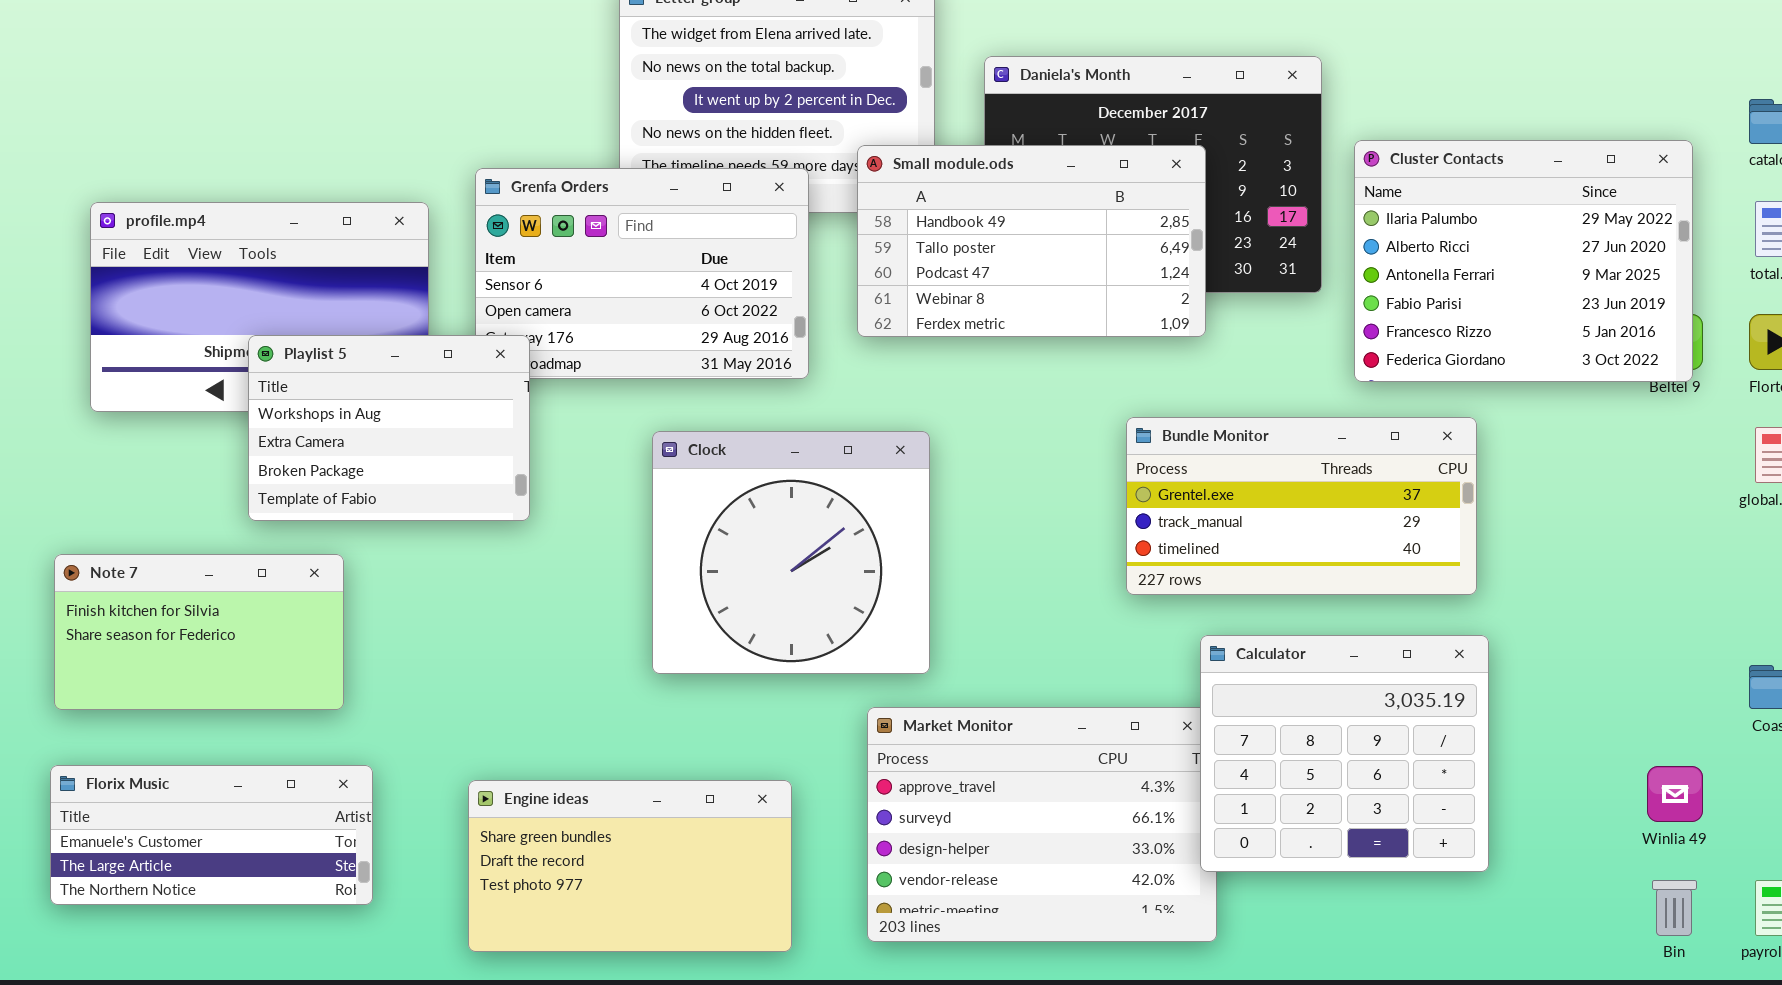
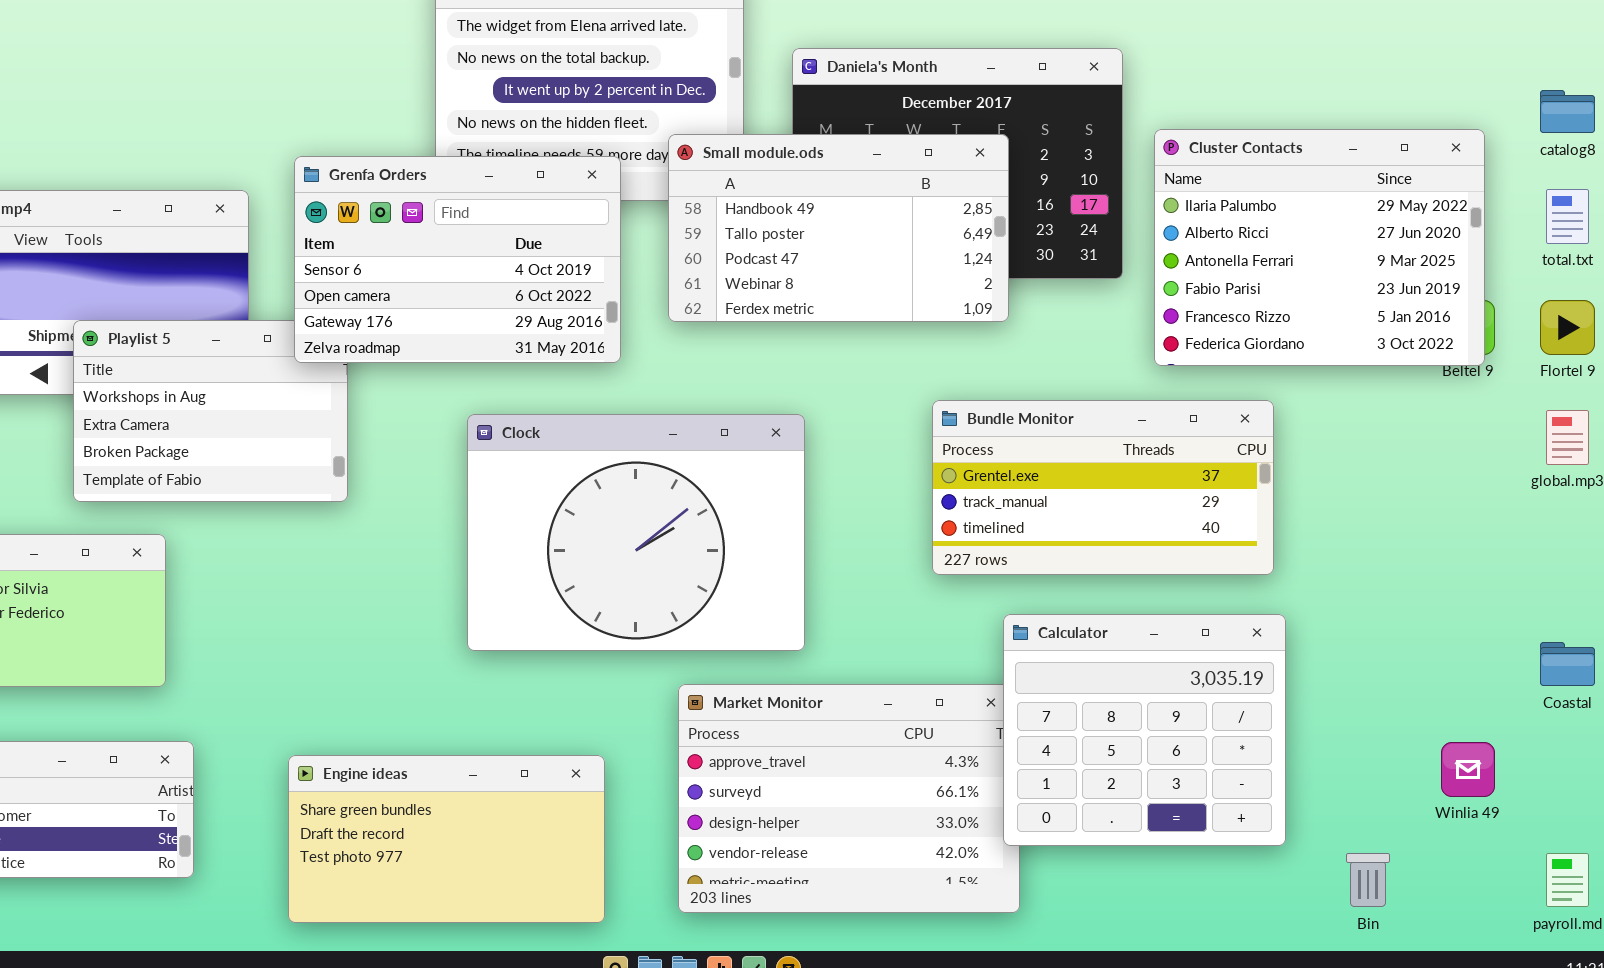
Grenfa Orders: [475,168,809,379] -> [294,156,621,363], raised
Clock: [652,431,930,674] -> [467,414,805,651], resized
Bin: [1652,880,1697,936] -> [1346,853,1390,907], moved

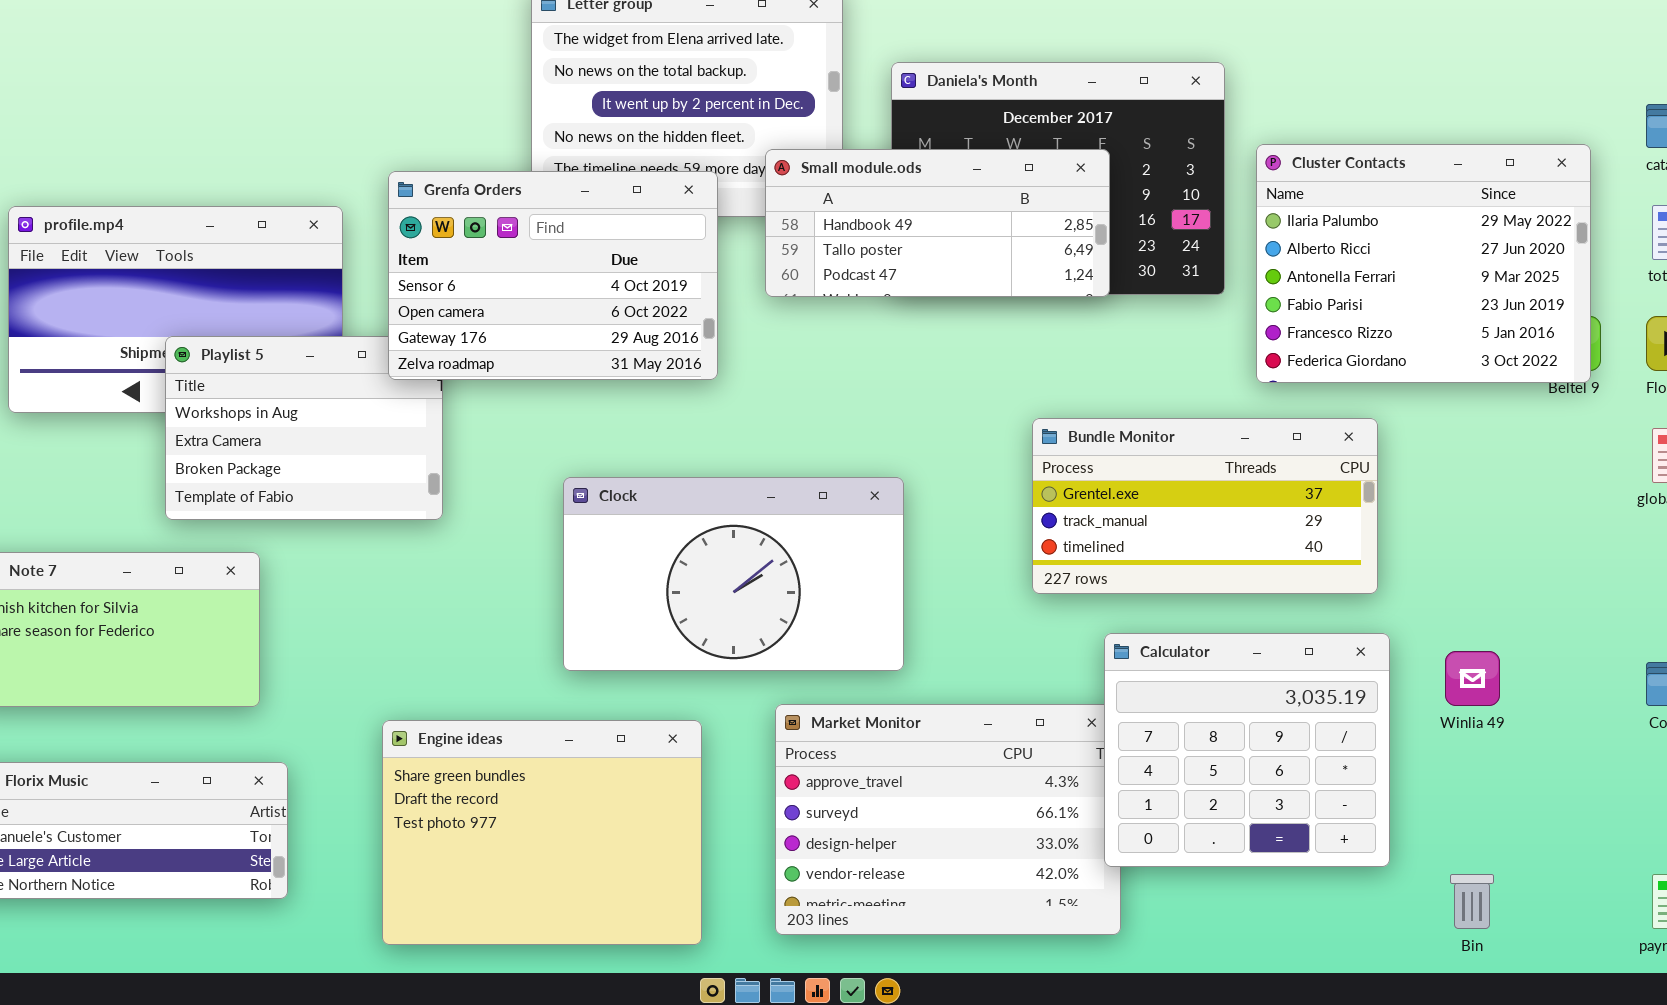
Small module.ods: [668,134,1009,322] -> [765,149,1110,297], resized
Clock: [467,414,805,651] -> [563,477,904,671], resized
Winlia 49: [1441,742,1495,797] -> [1445,651,1500,706], moved
Engine ideas: [288,755,605,923] -> [382,720,702,945], resized

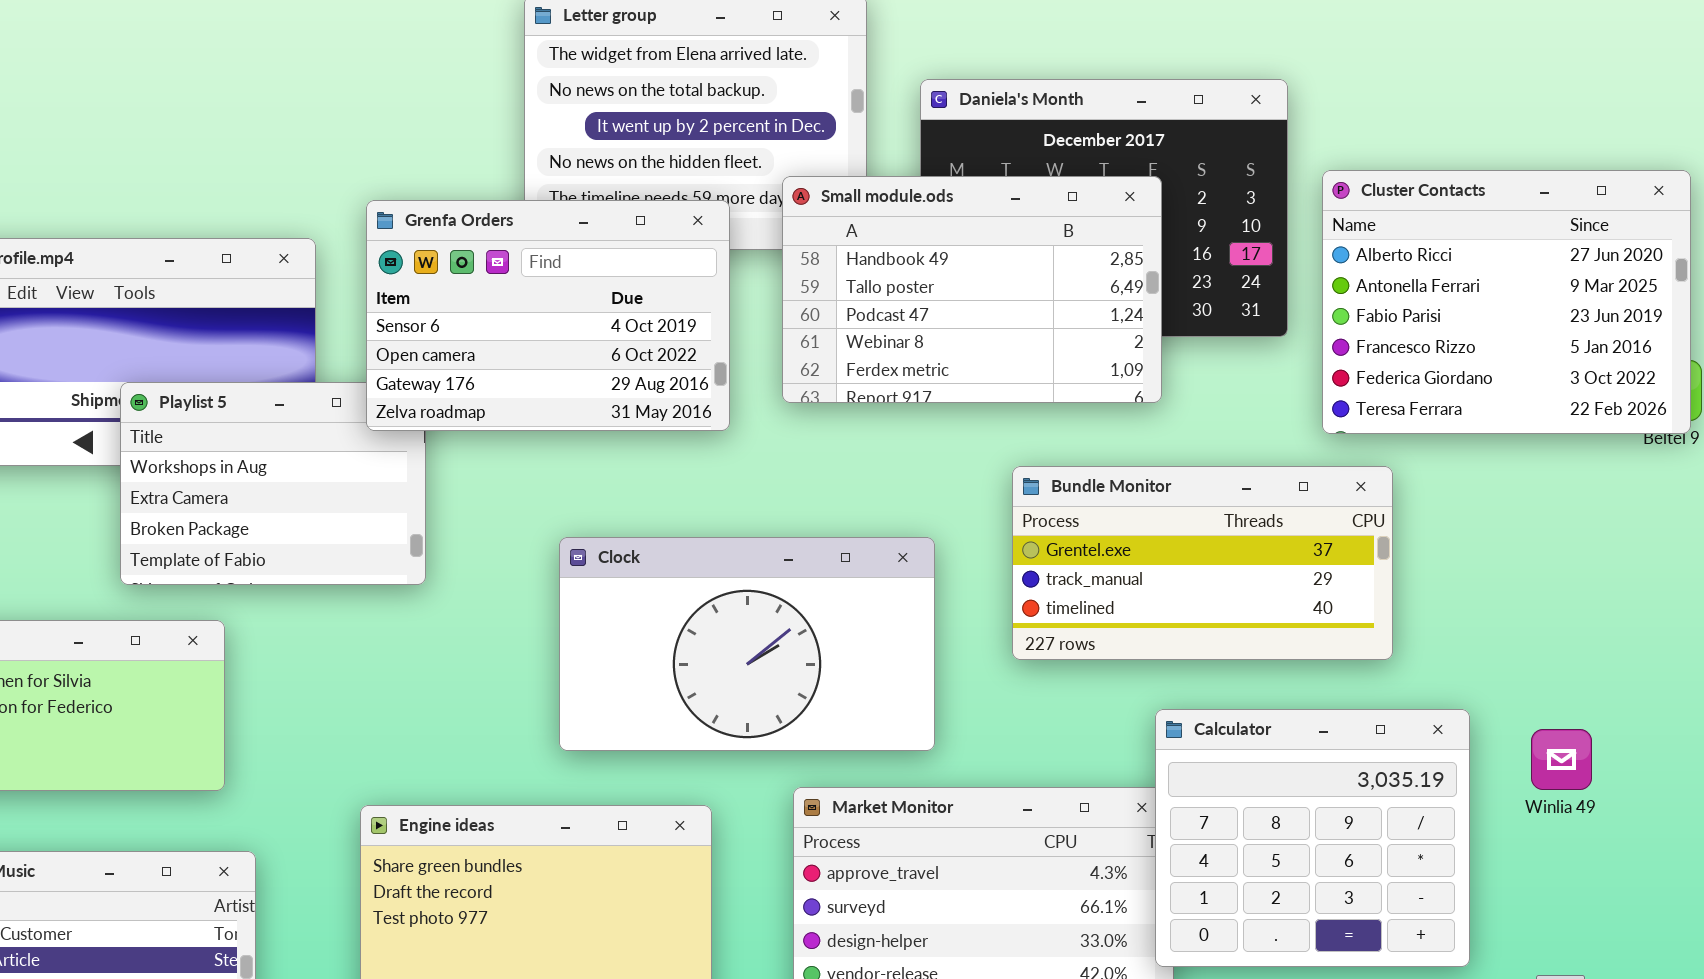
Cluster Contacts: [1256,144,1591,383] -> [1322,170,1691,434], scrolled down 1 row
Small module.ods: [765,149,1110,297] -> [782,176,1162,403], resized
Bundle Monitor: [1032,418,1378,594] -> [1012,466,1393,660], moved

